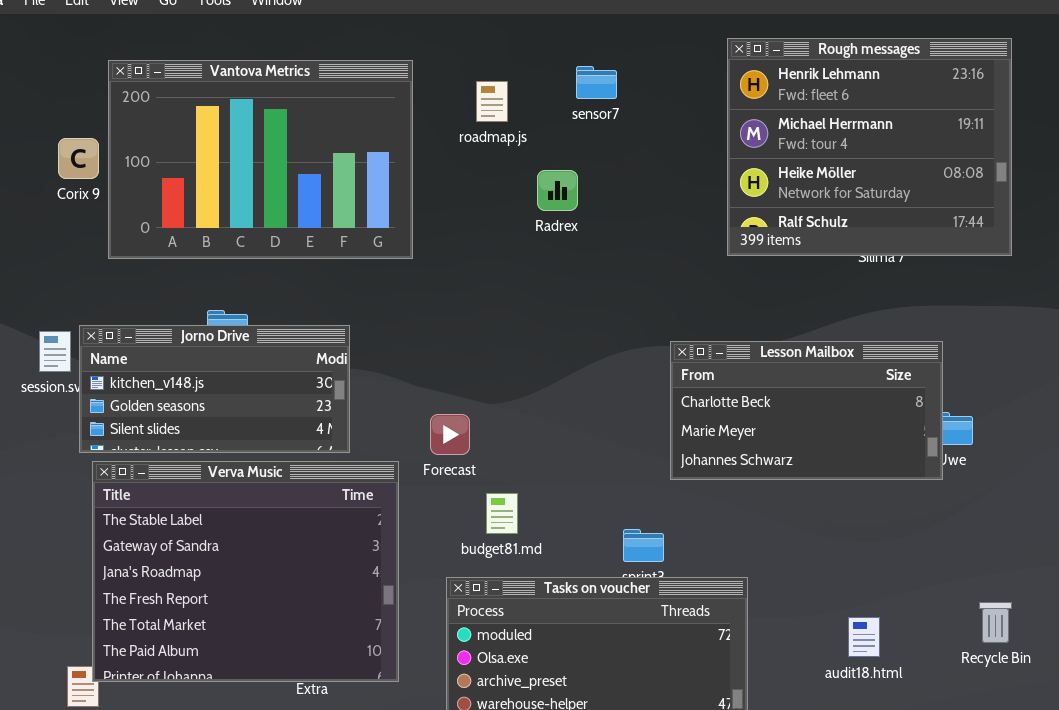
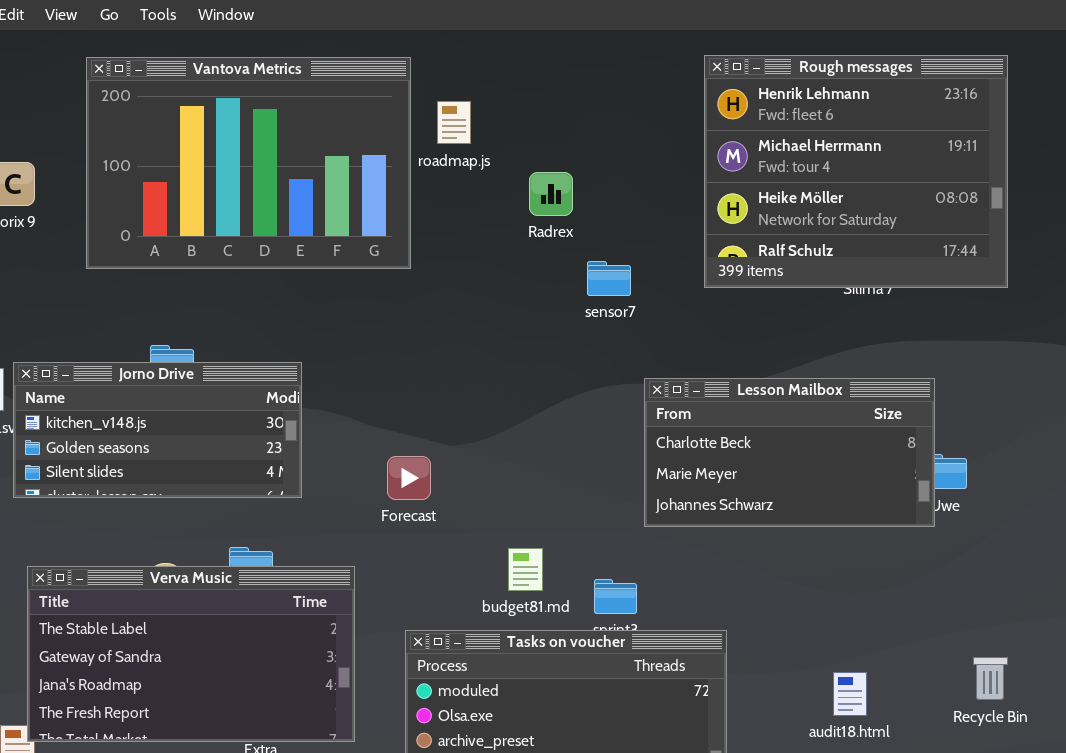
Vantova Metrics: [108,60,413,259] -> [86,57,411,269], moved
sensor7: [576,66,617,99] -> [587,261,631,296], moved
Radrex: [537,170,578,211] -> [529,172,573,216], moved
Verva Music: [92,461,399,682] -> [27,566,355,742], resized
budget81.md: [486,493,518,534] -> [508,548,543,591], moved

